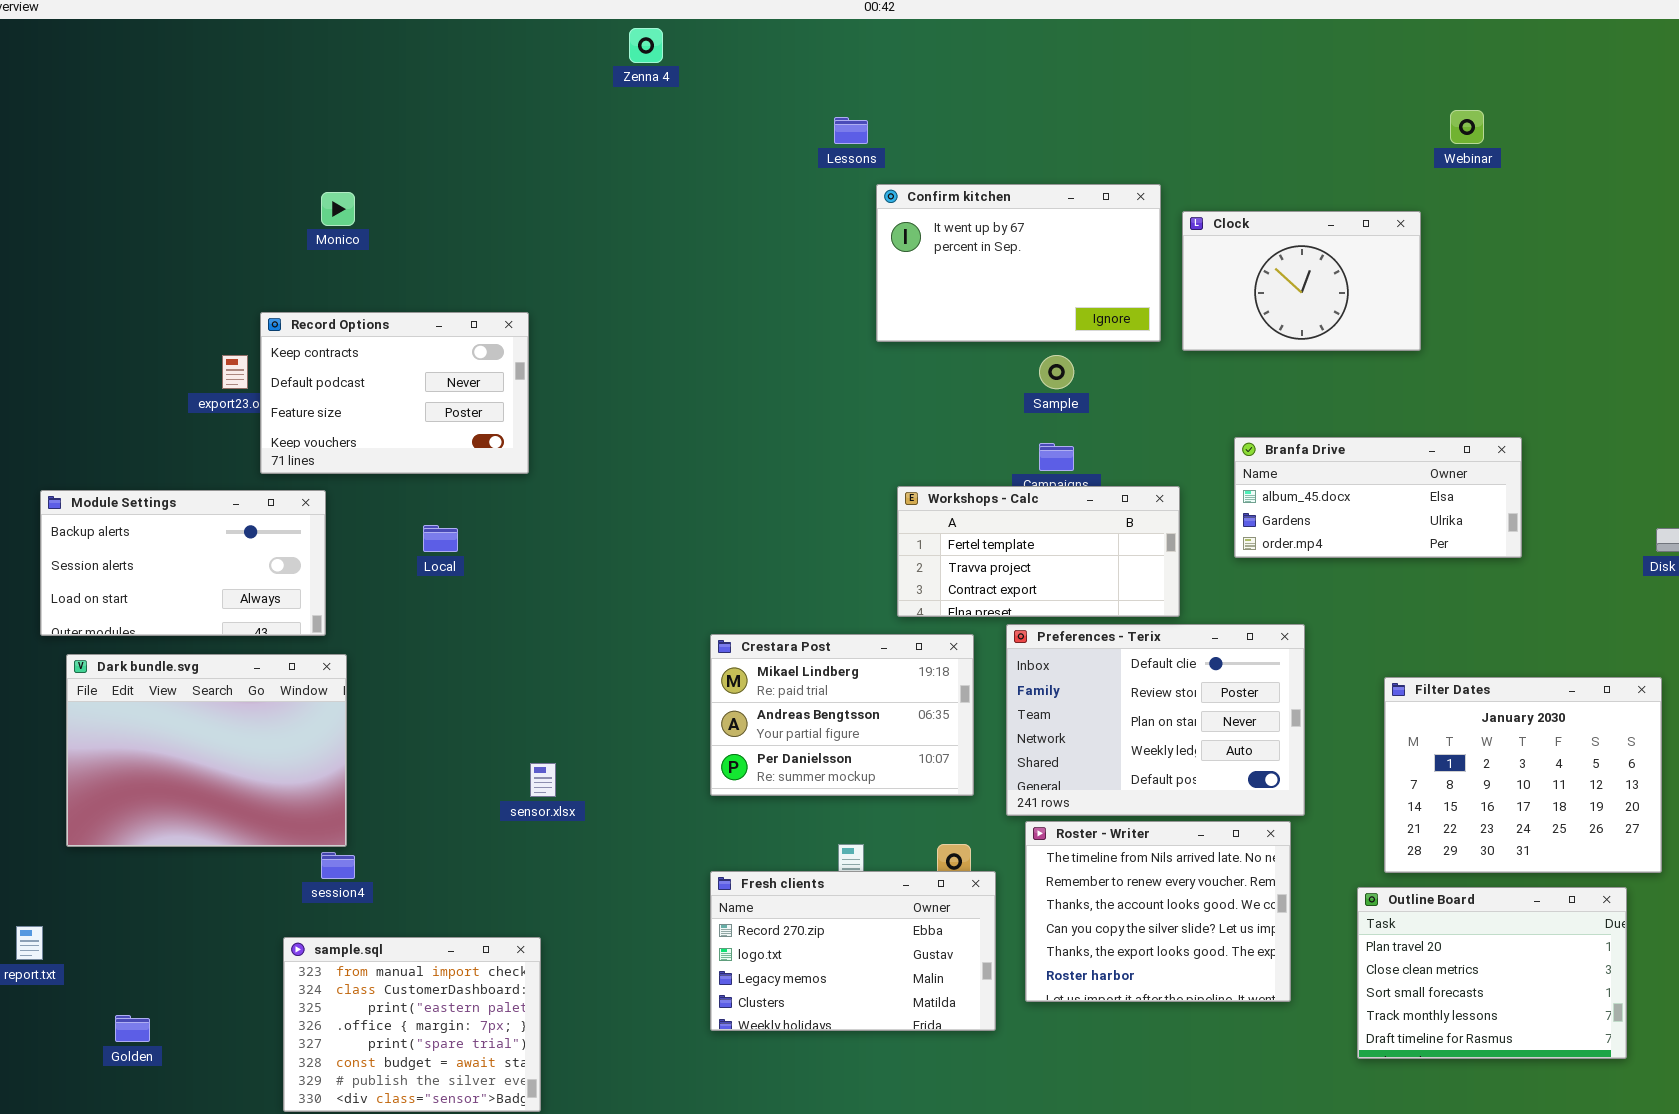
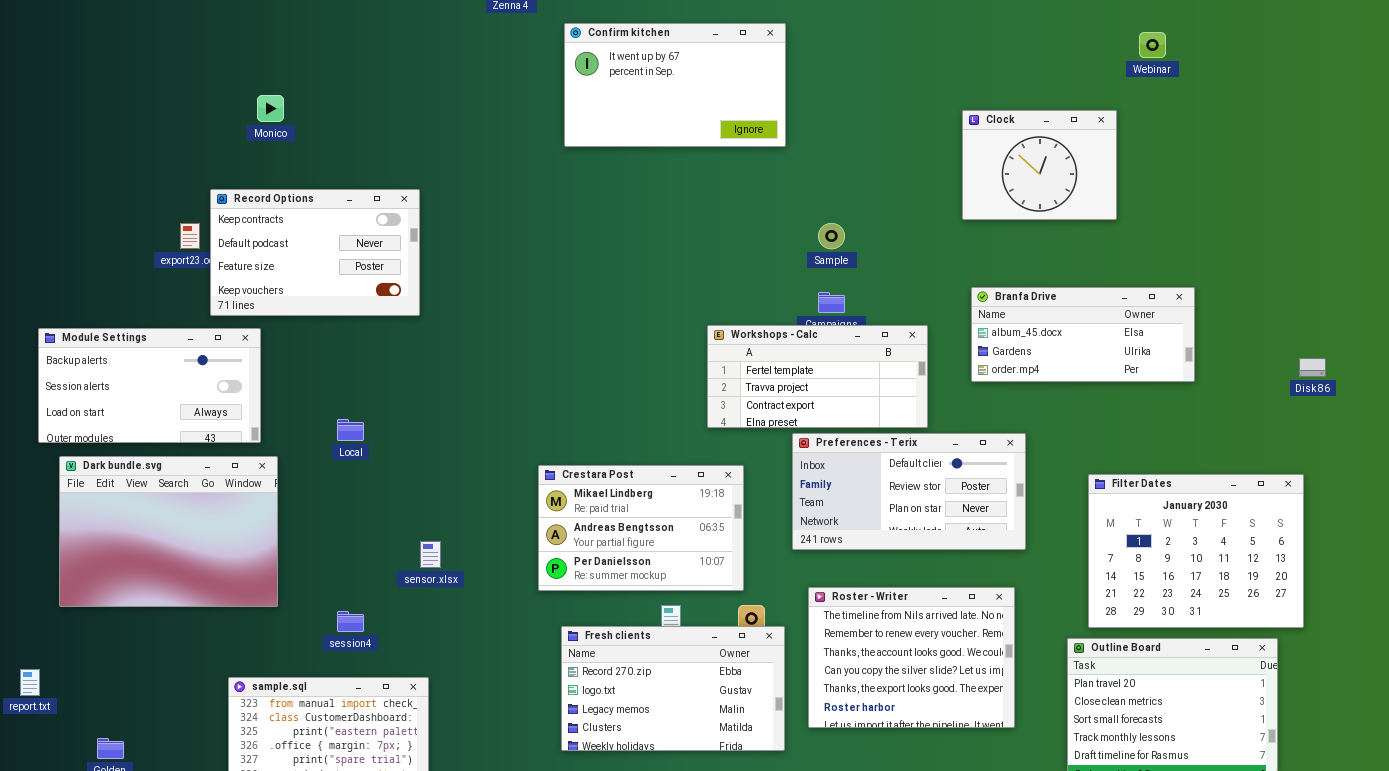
Confirm kitchen: [876,184,1161,342] -> [564,23,786,147], moved
Clock: [1182,211,1421,351] -> [962,110,1117,220], resized
Local: [423,525,458,552] -> [337,419,364,441], moved
Preferences - Terix: [1006,624,1305,816] -> [792,433,1026,550], resized
Crestara Post: [710,634,974,796] -> [538,465,744,591], moved
session4: [321,852,355,879] -> [337,611,364,632], moved

